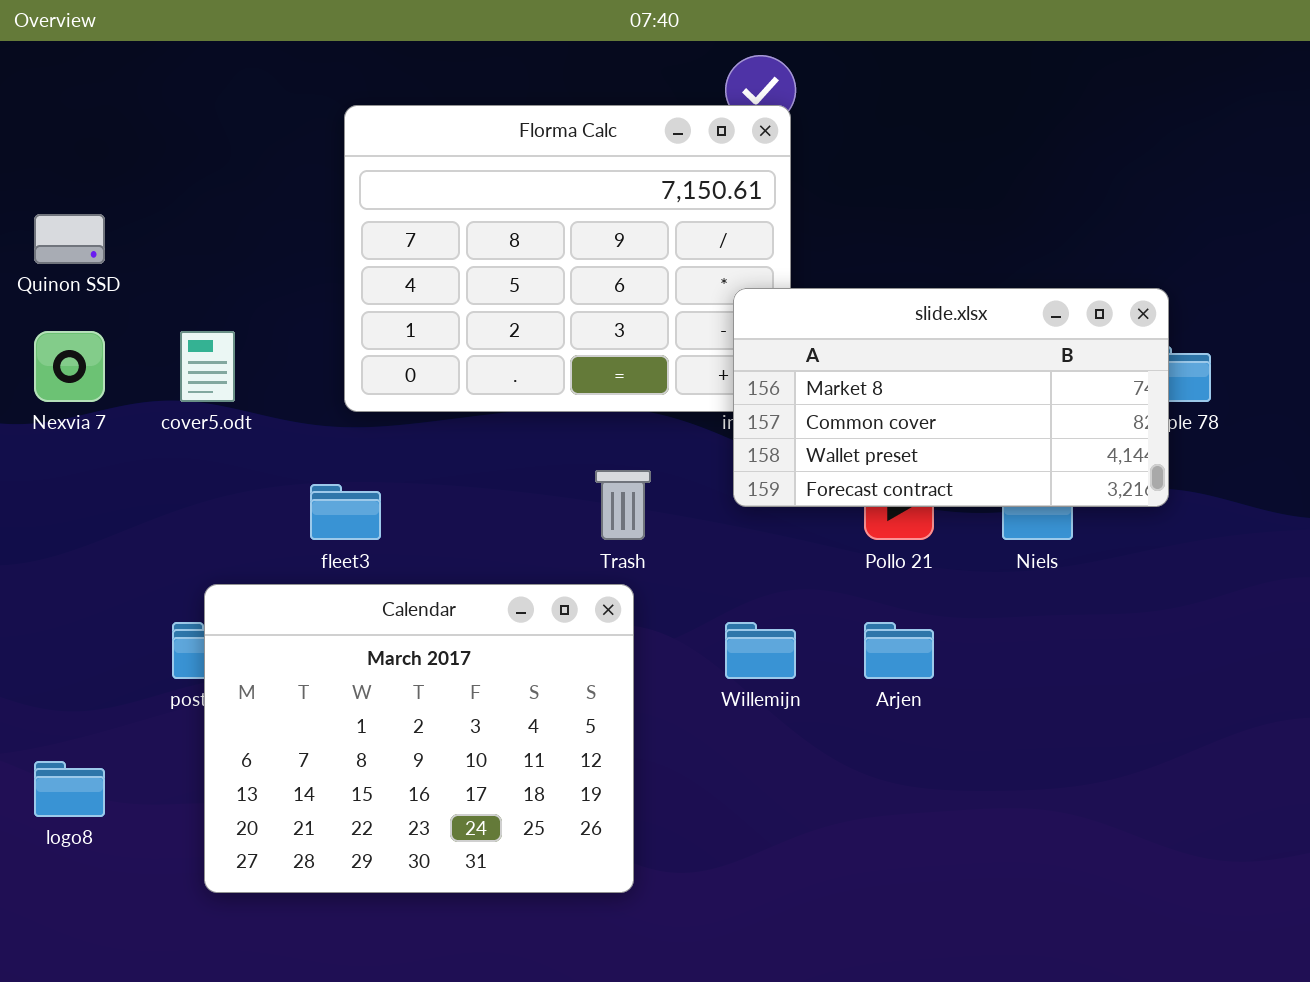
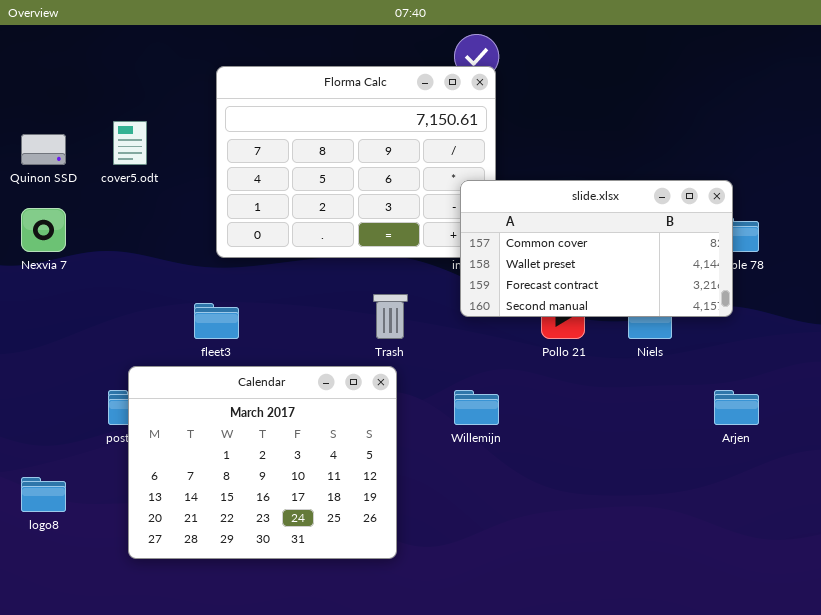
slide.xlsx: [733,288,1169,507] -> [460,180,733,317], scrolled down 1 row
cover5.odt: [180,331,235,402] -> [113,121,147,165], moved
Arjen: [864,622,934,679] -> [714,390,759,425], moved

